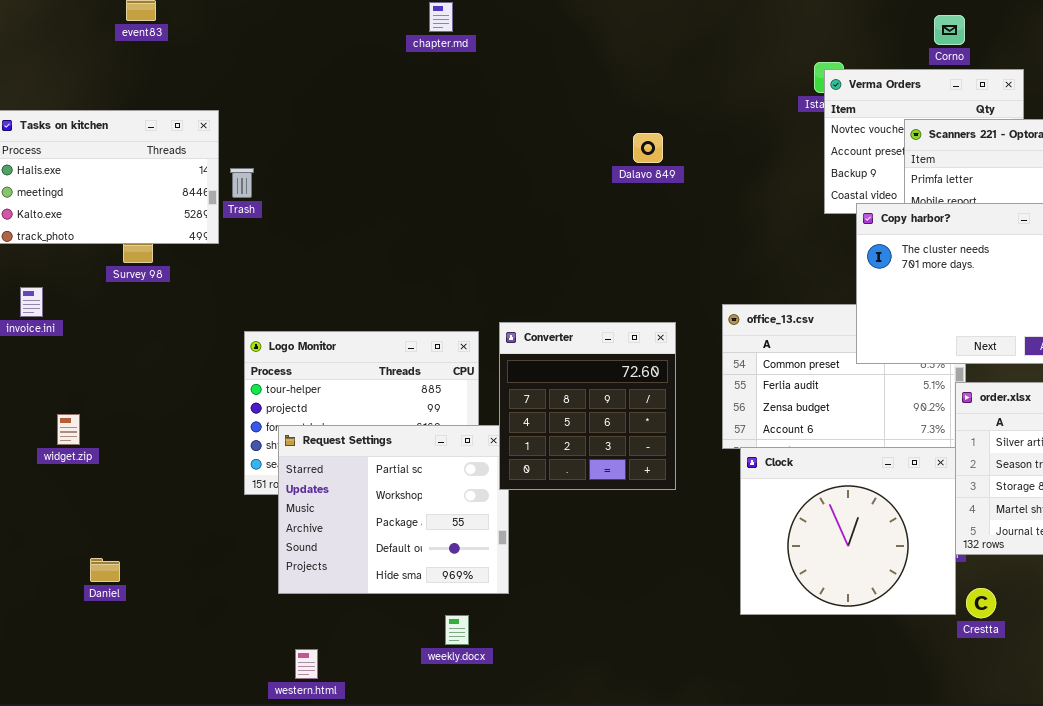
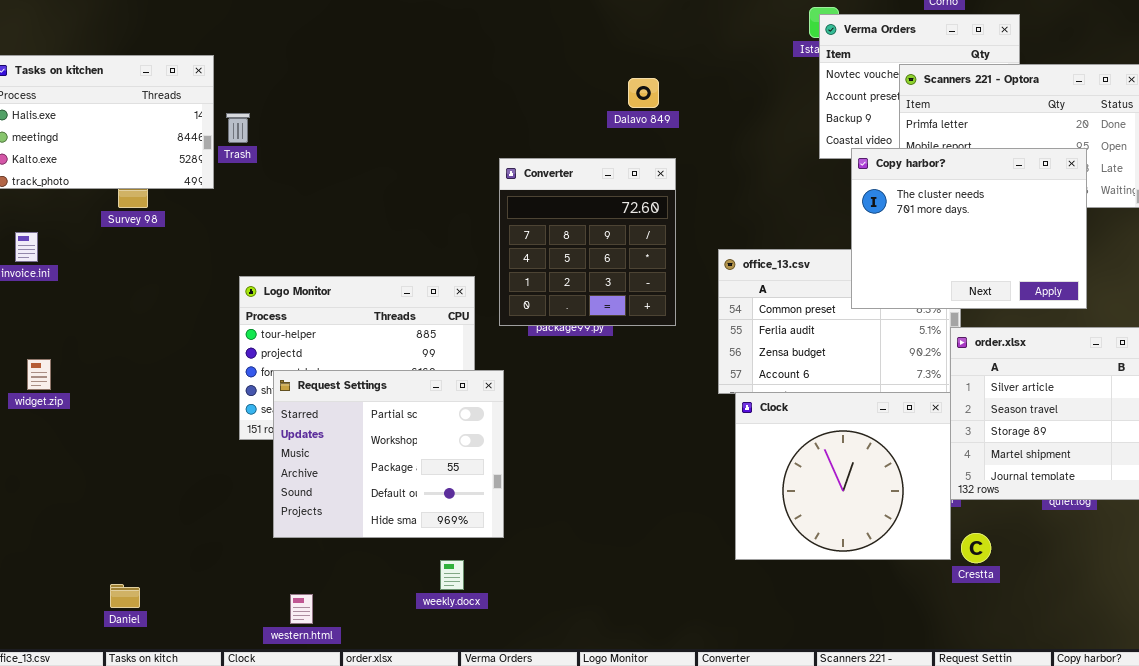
Converter: [499,322,676,490] -> [499,158,676,326], moved
widget.zip: [57,414,80,445] -> [27,359,51,390], moved
Daniel: [90,558,120,582] -> [110,584,140,608], moved

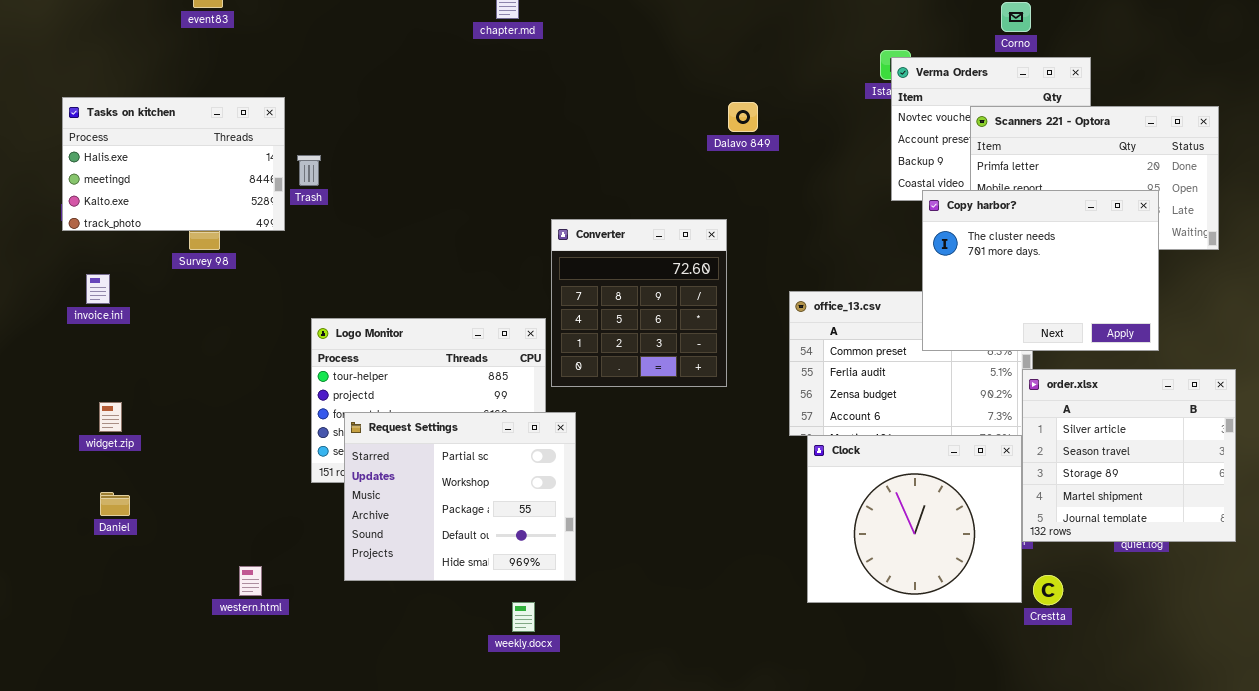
Dalavo 849: [628,78,659,108] -> [728,102,758,132], moved
Converter: [499,158,676,326] -> [551,219,727,387], moved
Daniel: [110,584,140,608] -> [100,492,130,516], moved
western.html: [290,594,313,624] -> [239,566,262,596], moved

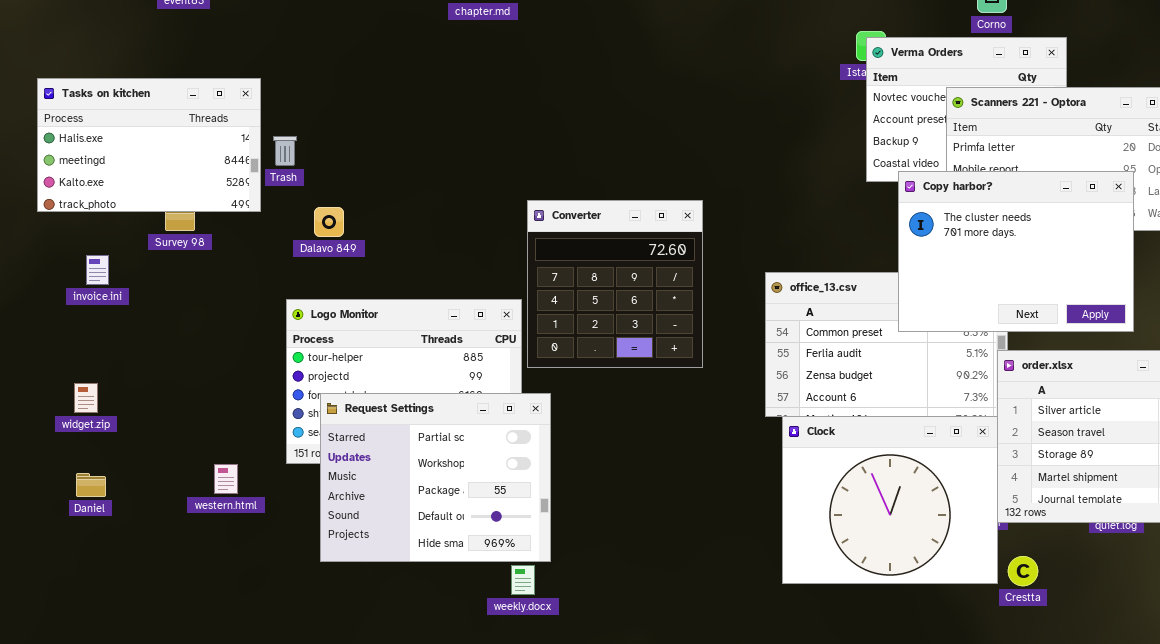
Dalavo 849: [728,102,758,132] -> [314,207,344,237], moved
invoice.ini: [86,274,110,304] -> [86,255,109,285], moved
western.html: [239,566,262,596] -> [214,464,238,494], moved
weekly.docx: [512,602,535,632] -> [511,565,535,595], moved

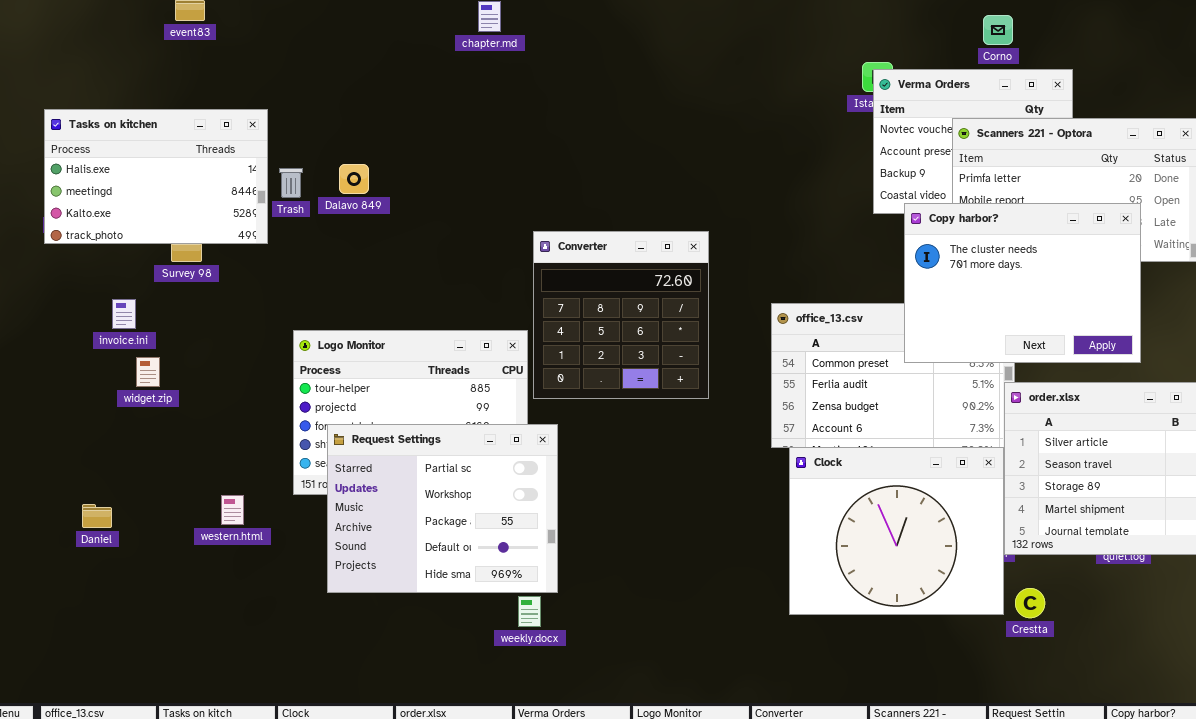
Dalavo 849: [314,207,344,237] -> [339,164,369,194], moved
invoice.ini: [86,255,109,285] -> [112,299,136,329], moved
widget.zip: [74,383,98,413] -> [136,357,160,387], moved

